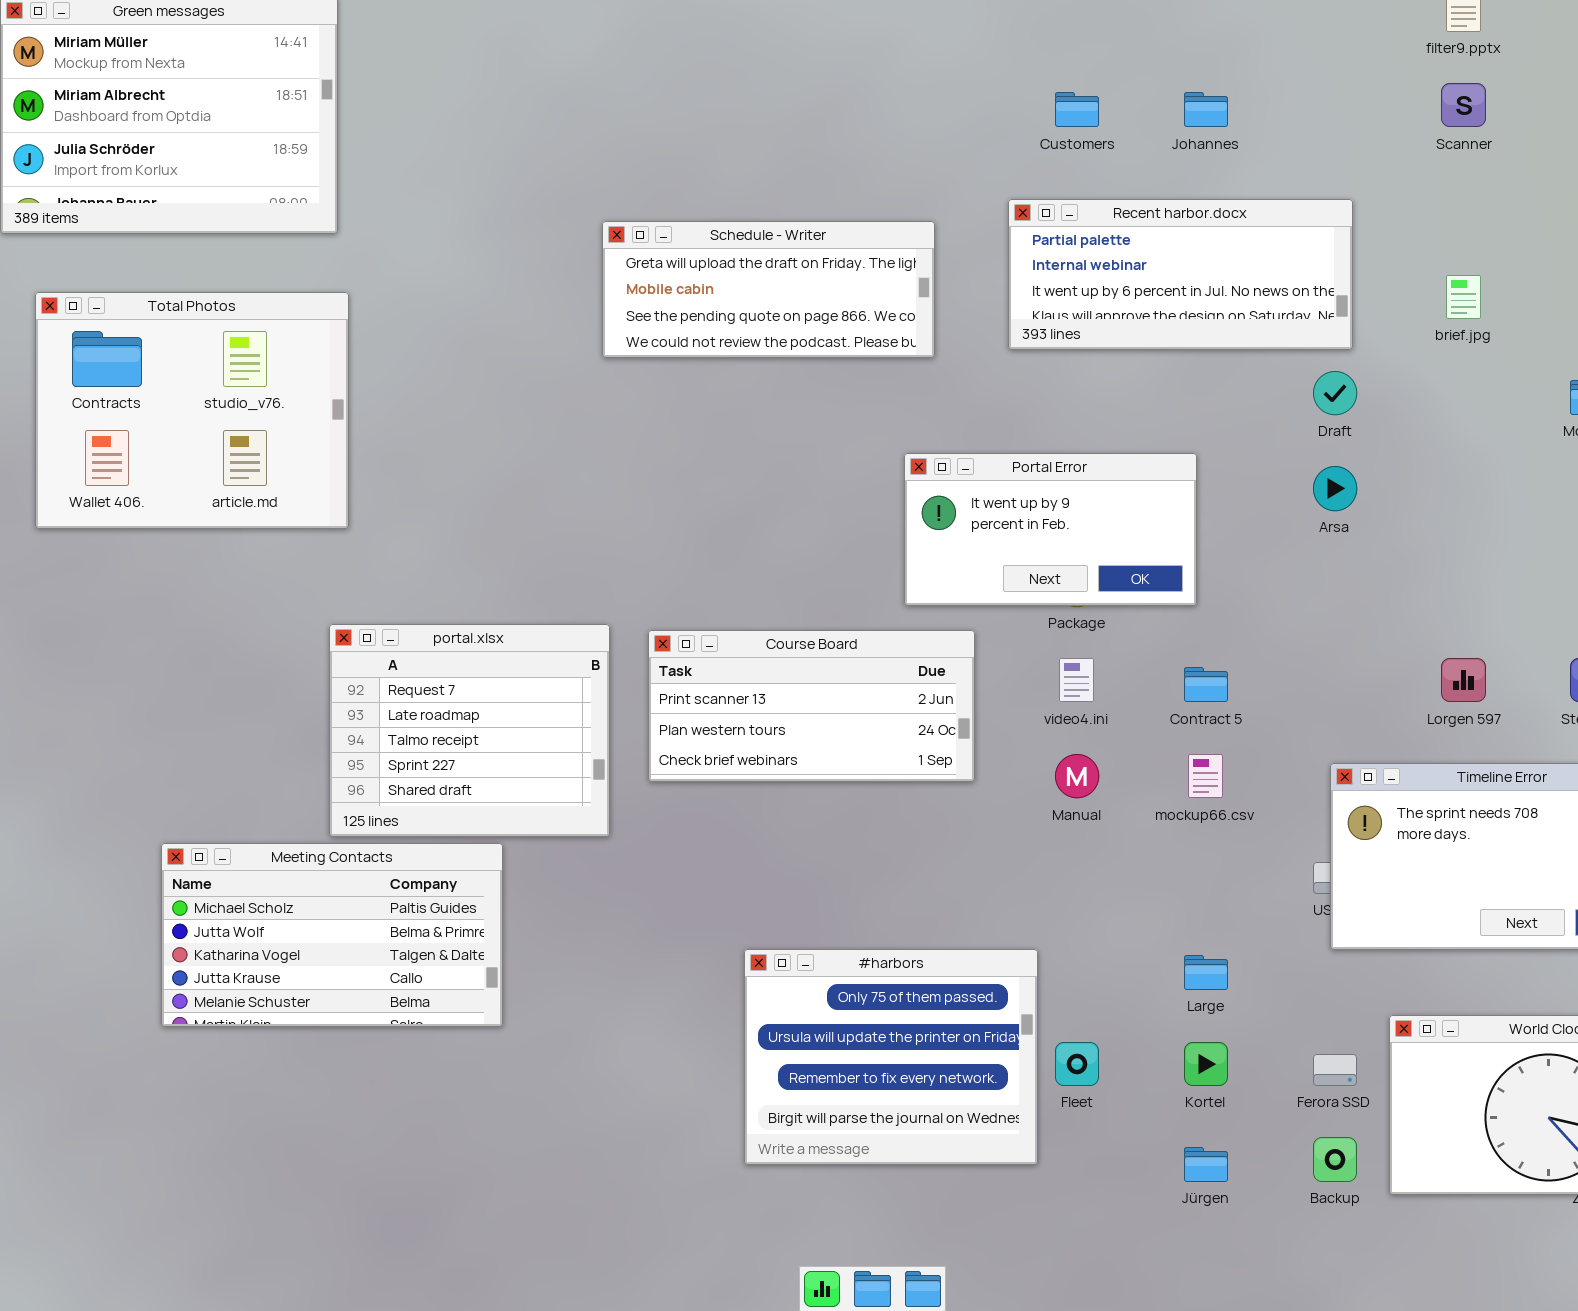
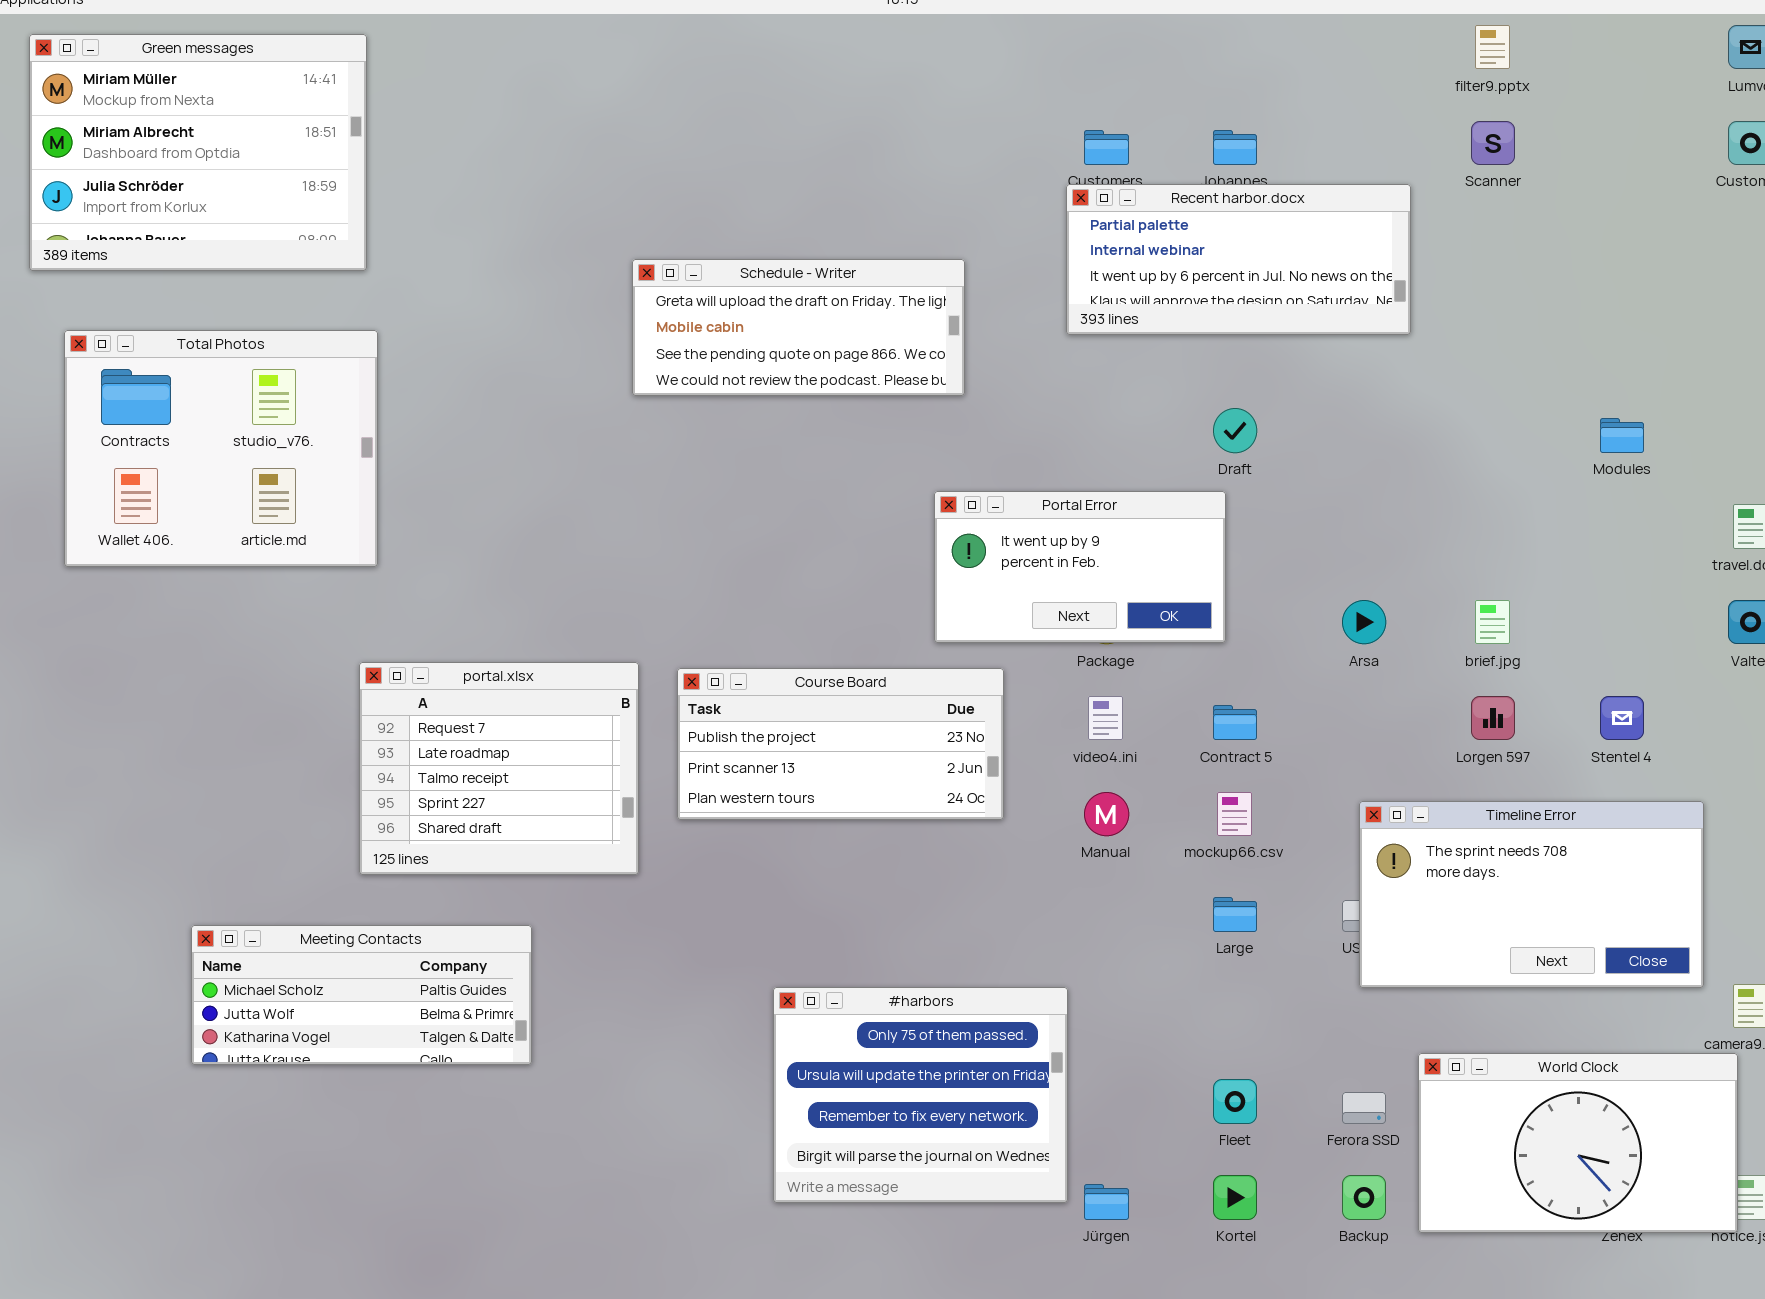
Recent harbor.docx: [1008,199,1353,350] -> [1066,184,1411,335], moved
brief.jpg: [1446,275,1481,319] -> [1475,600,1510,644], moved
Draft: [1313,371,1357,415] -> [1213,408,1257,453], moved
Arsa: [1313,466,1357,511] -> [1342,600,1386,644], moved
Course Board: [648,630,975,782] -> [677,668,1004,820], scrolled up 1 row
Meeting Contacts: [161,843,503,1027] -> [191,925,532,1065], resized
Large: [1184,955,1228,990] -> [1213,897,1257,932], moved
Fleet: [1055,1042,1099,1086] -> [1213,1079,1257,1124], moved
Kortel: [1184,1042,1228,1086] -> [1213,1175,1257,1220], moved
Jürgen: [1184,1147,1228,1182] -> [1084,1184,1129,1220], moved

